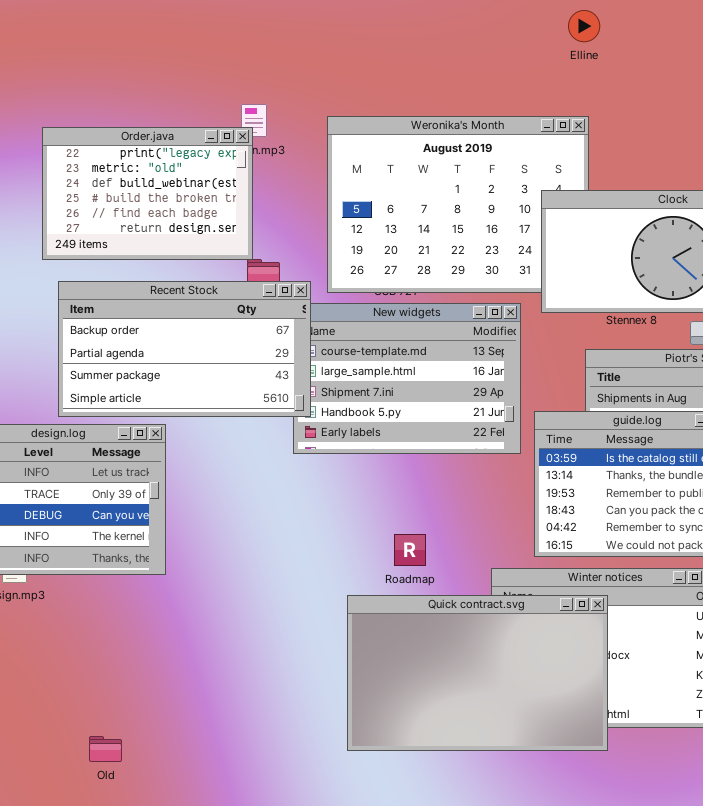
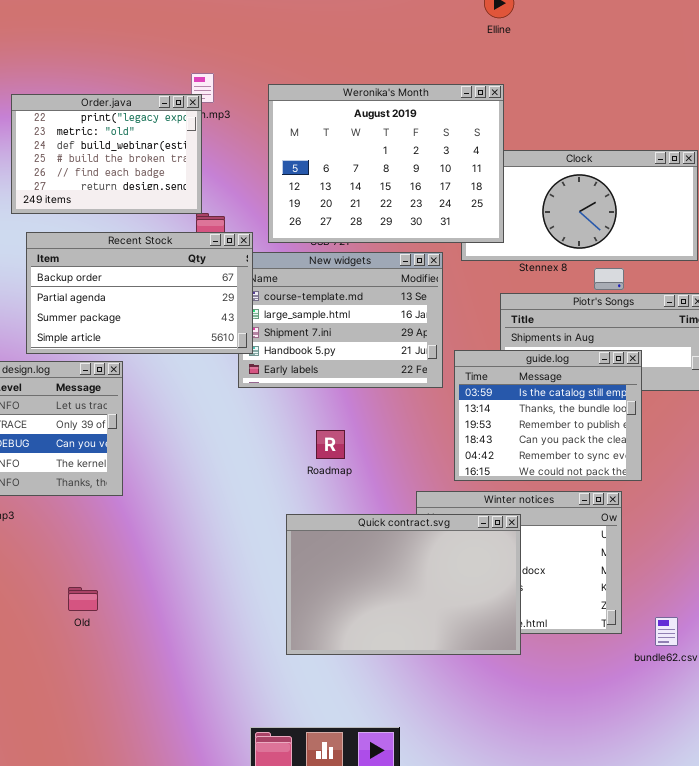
Weronika's Month: [327,116,589,293] -> [268,84,504,243], raised
Roadmap: [394,534,426,566] -> [316,430,345,459], moved
Old: [89,736,122,762] -> [68,587,98,611], moved

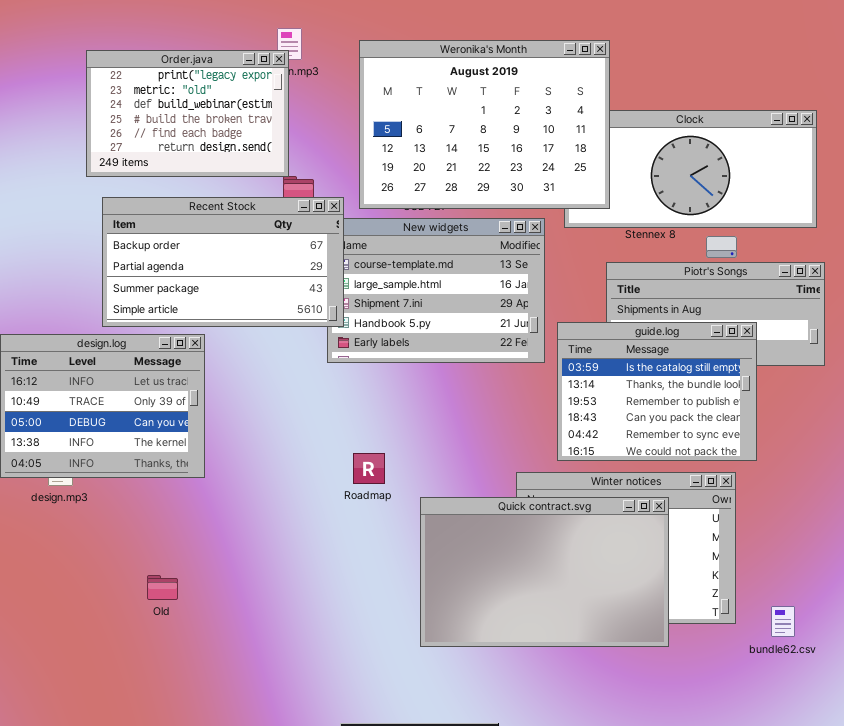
Roadmap: [316,430,345,459] -> [353,453,385,484], moved
Quick contract.svg: [286,514,521,655] -> [420,497,669,647], moved

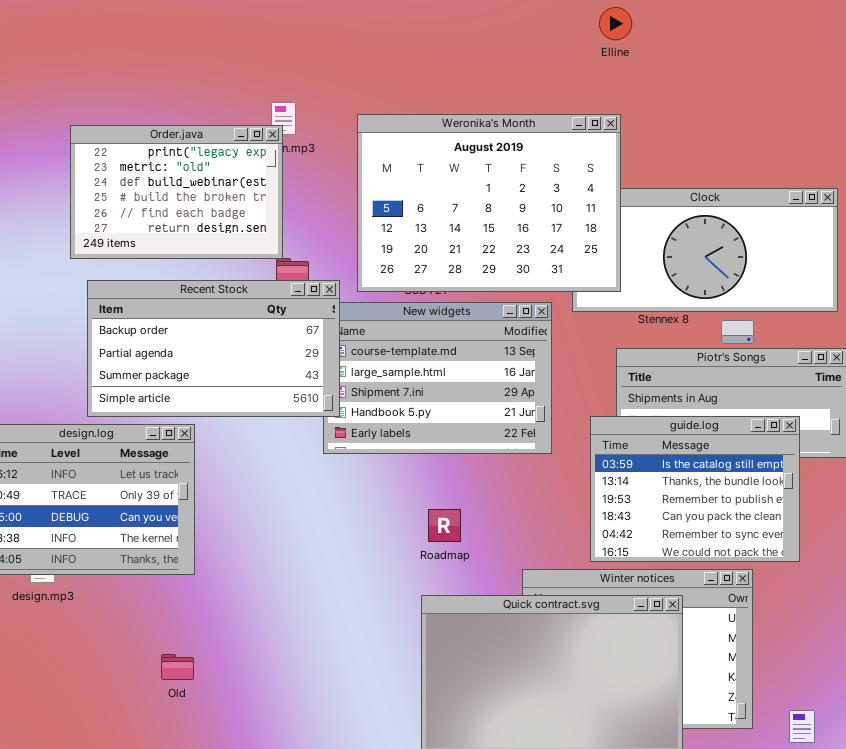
guide.log: [557,322,757,461] -> [590,416,800,562], moved
Roadmap: [353,453,385,484] -> [428,509,461,542], moved
Old: [147,575,178,600] -> [161,654,194,680], moved

